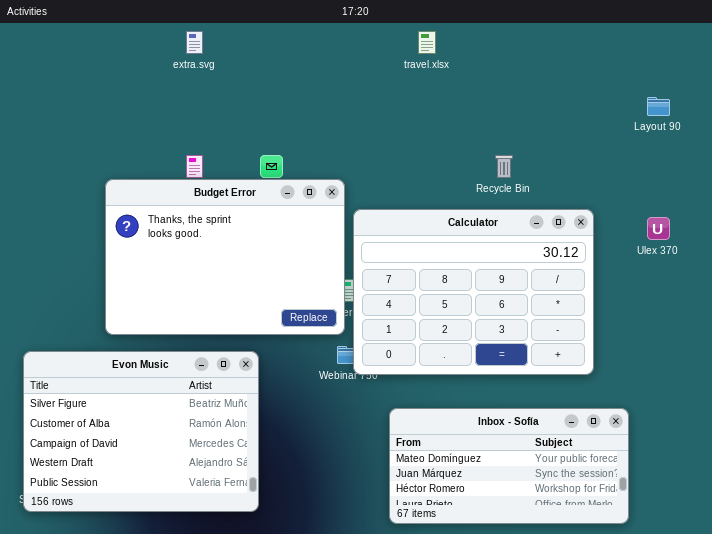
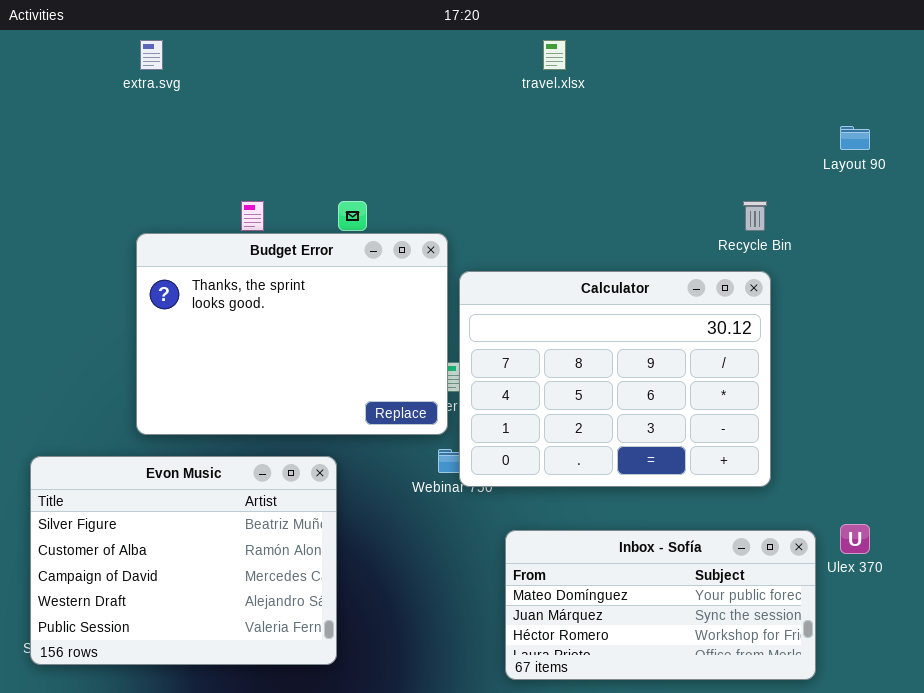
extra.svg: [186,31,203,54] -> [140,40,163,70], moved
Recycle Bin: [495,155,513,178] -> [743,201,767,231], moved
Ulex 370: [647,217,670,240] -> [840,524,870,554], moved

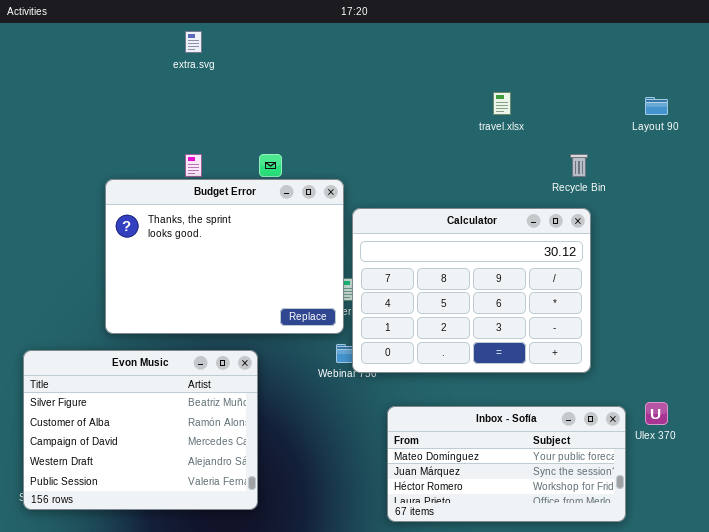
extra.svg: [140,40,163,70] -> [185,31,202,53], moved
travel.xlsx: [543,40,566,70] -> [493,92,511,115], moved

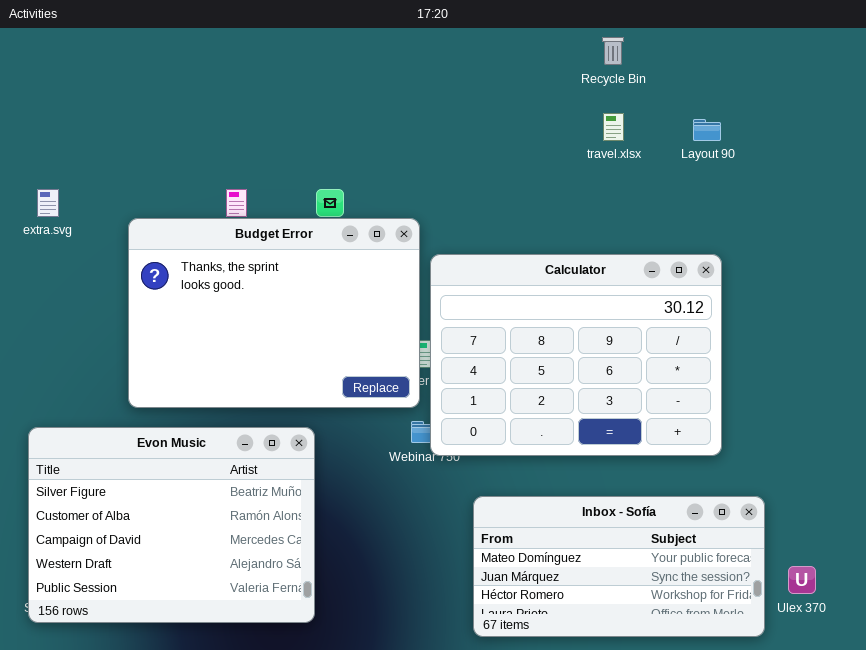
extra.svg: [185,31,202,53] -> [37,189,59,217], moved
Layout 90: [645,97,668,115] -> [693,119,721,141], moved
Recycle Bin: [570,154,588,177] -> [602,37,624,65], moved
Ulex 370: [645,402,668,425] -> [788,566,816,594], moved

